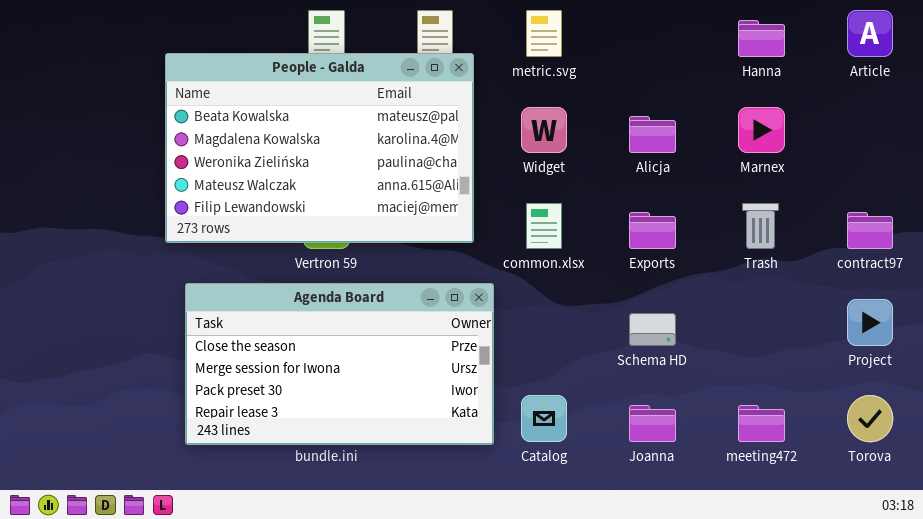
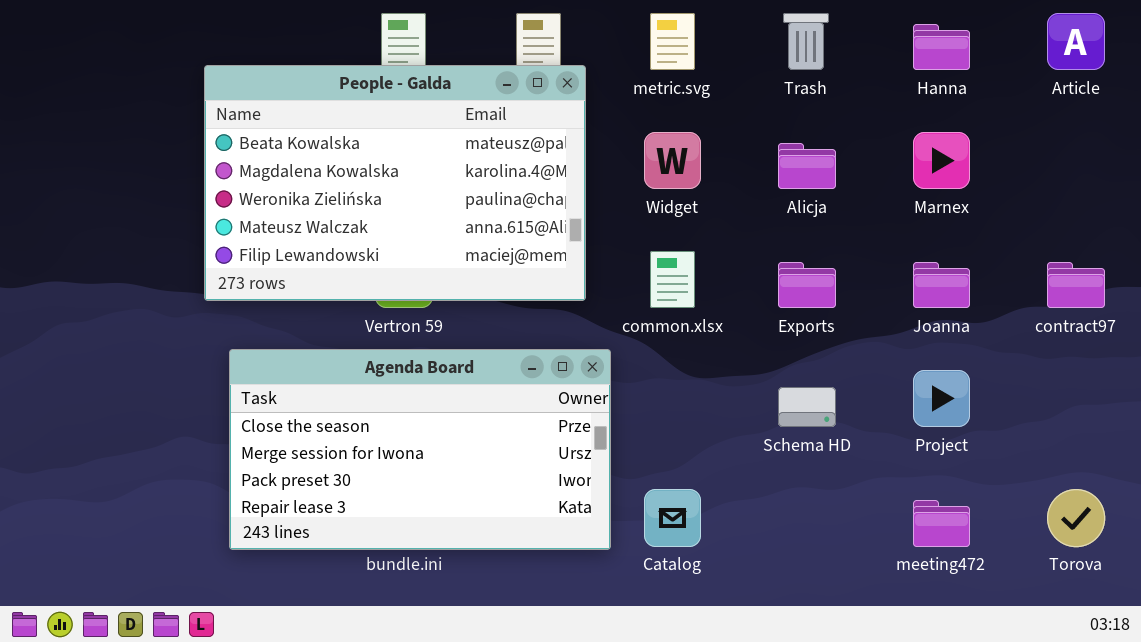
Trash: [742,203,779,249] -> [783,13,829,70], moved
Project: [847,299,893,346] -> [913,370,970,427], moved
Joanna: [629,405,676,442] -> [913,262,970,308], moved

